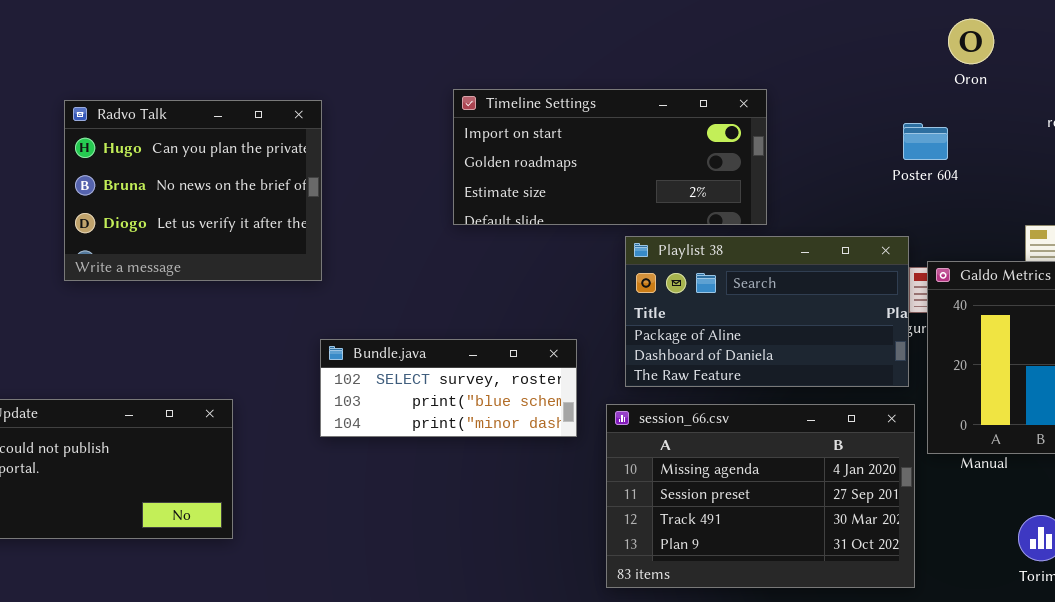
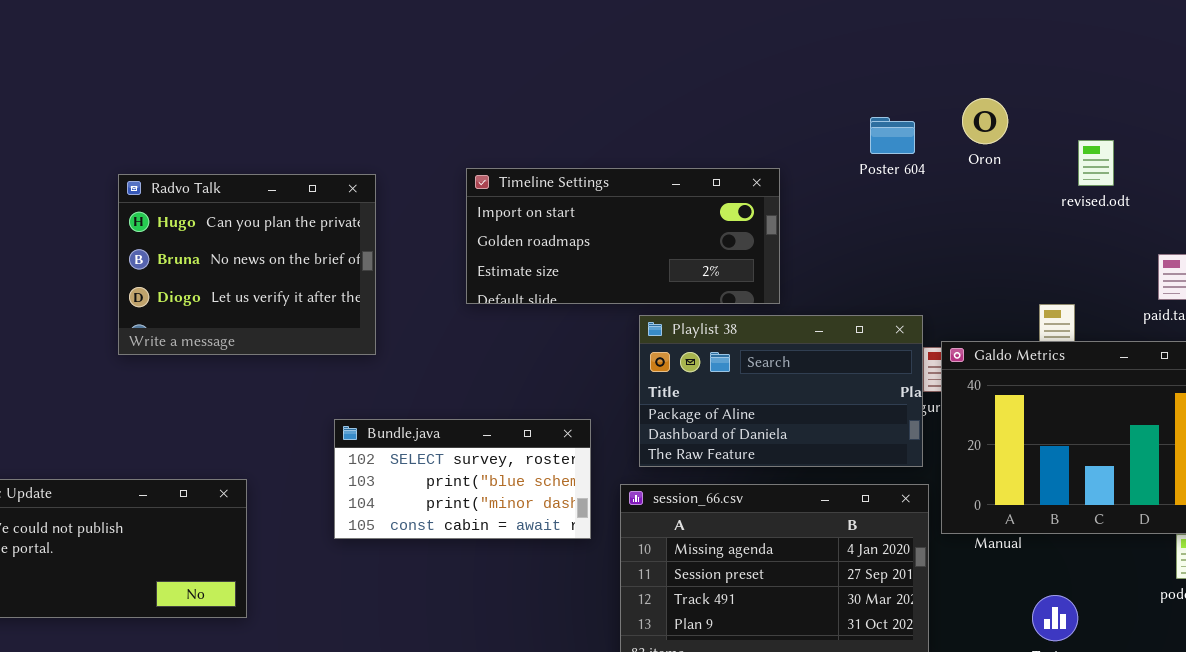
Radvo Talk: [64,100,322,281] -> [118,174,376,355], moved
Poster 604: [903,123,948,160] -> [870,117,915,154], moved
Bundle.java: [320,339,577,437] -> [334,419,591,539], resized

